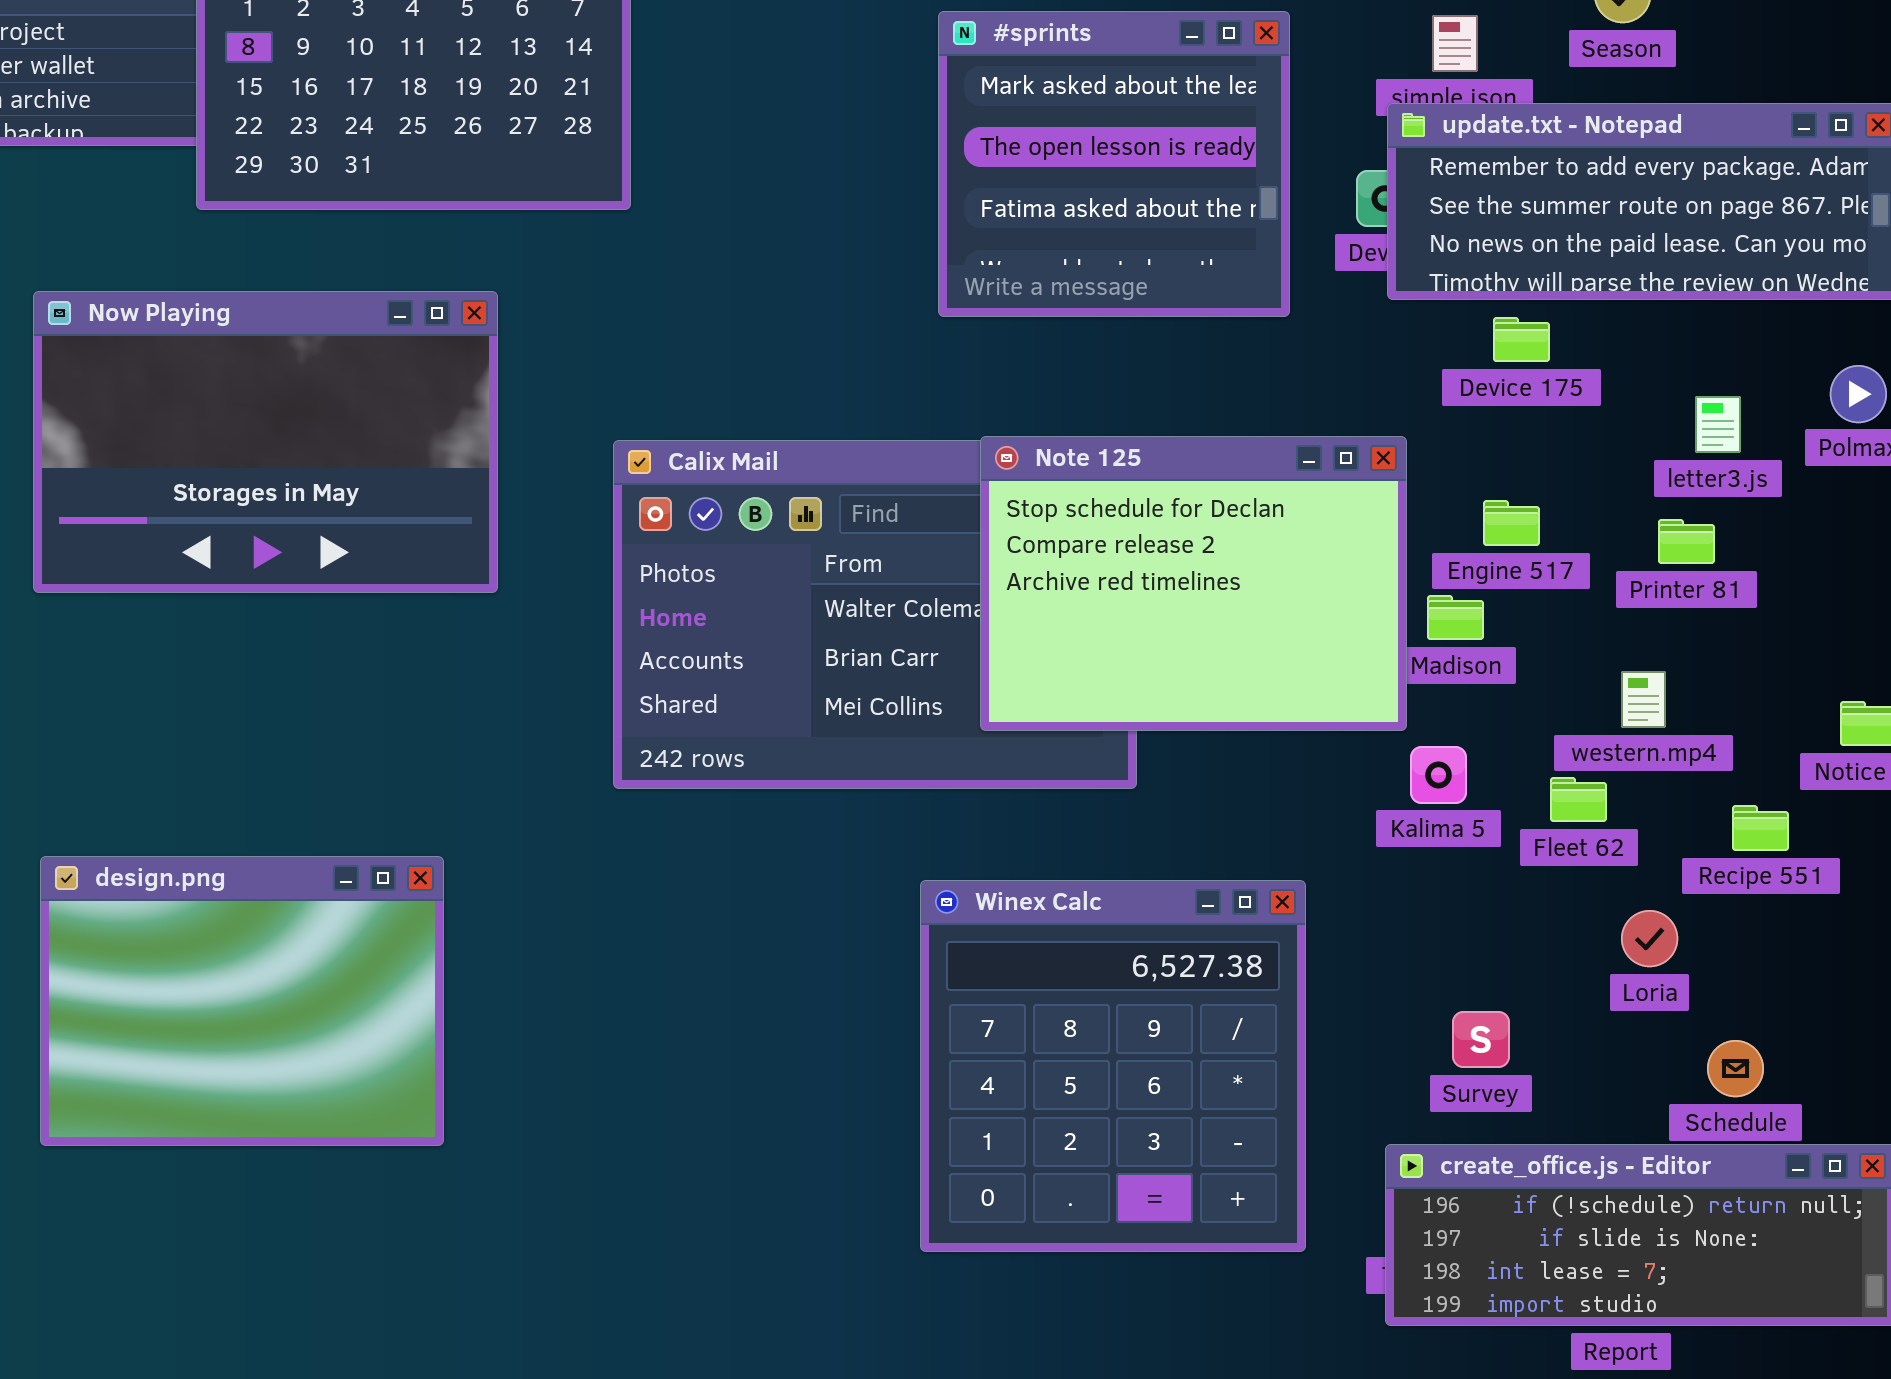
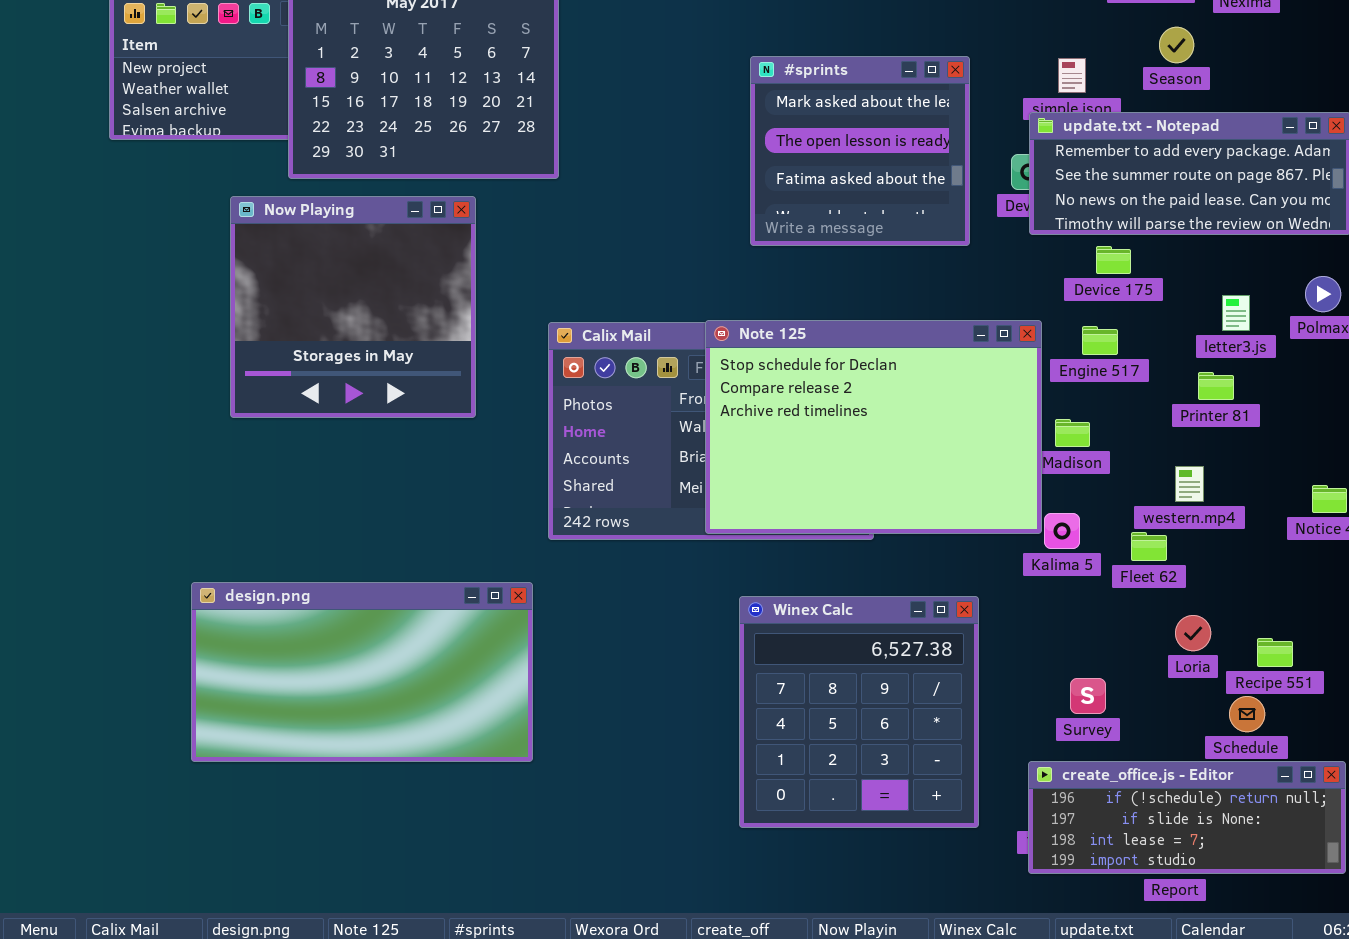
Now Playing: [33,291,498,593] -> [230,196,476,418], resized
Note 125: [980,436,1407,731] -> [705,320,1042,534], resized
Engine 517: [1483,500,1540,546] -> [1082,326,1118,355], moved
Recipe 551: [1732,805,1789,851] -> [1257,638,1293,667], moved
design.png: [40,856,444,1146] -> [191,582,533,762], resized

